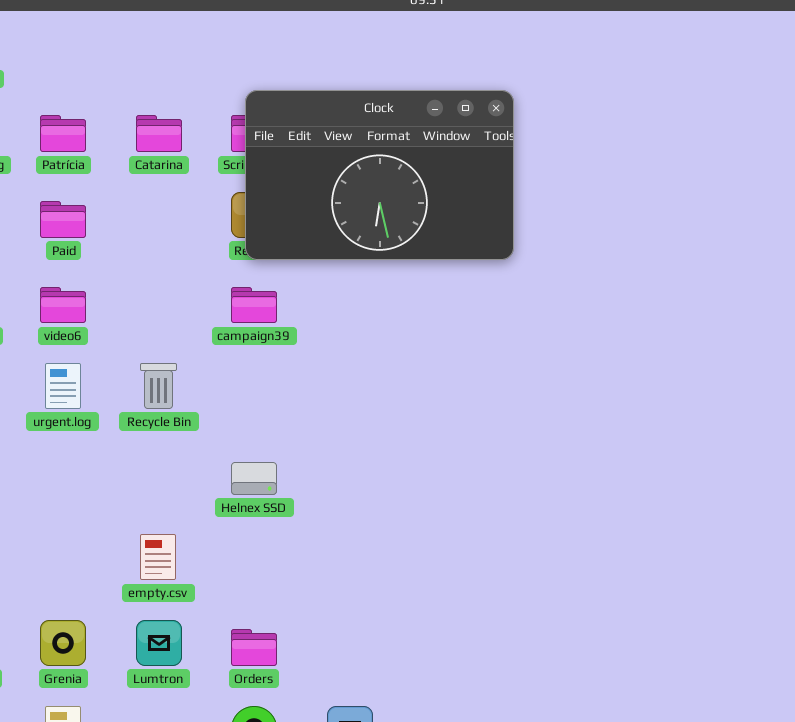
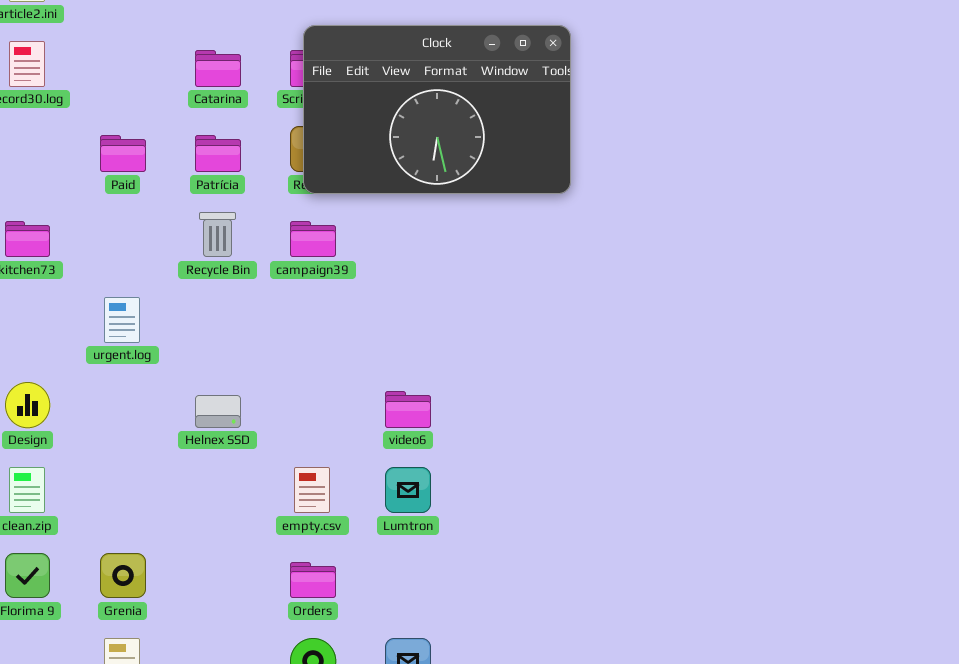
Patrícia: [40,115,86,152] -> [195,135,241,172], moved
video6: [40,287,86,323] -> [385,391,431,428], moved
Recycle Bin: [140,363,177,409] -> [199,212,236,257], moved
Helnex SSD: [231,462,277,495] -> [195,395,241,428], moved
empty.csv: [140,534,176,580] -> [294,467,330,513], moved
Lumtron: [136,620,182,666] -> [385,467,431,513], moved

